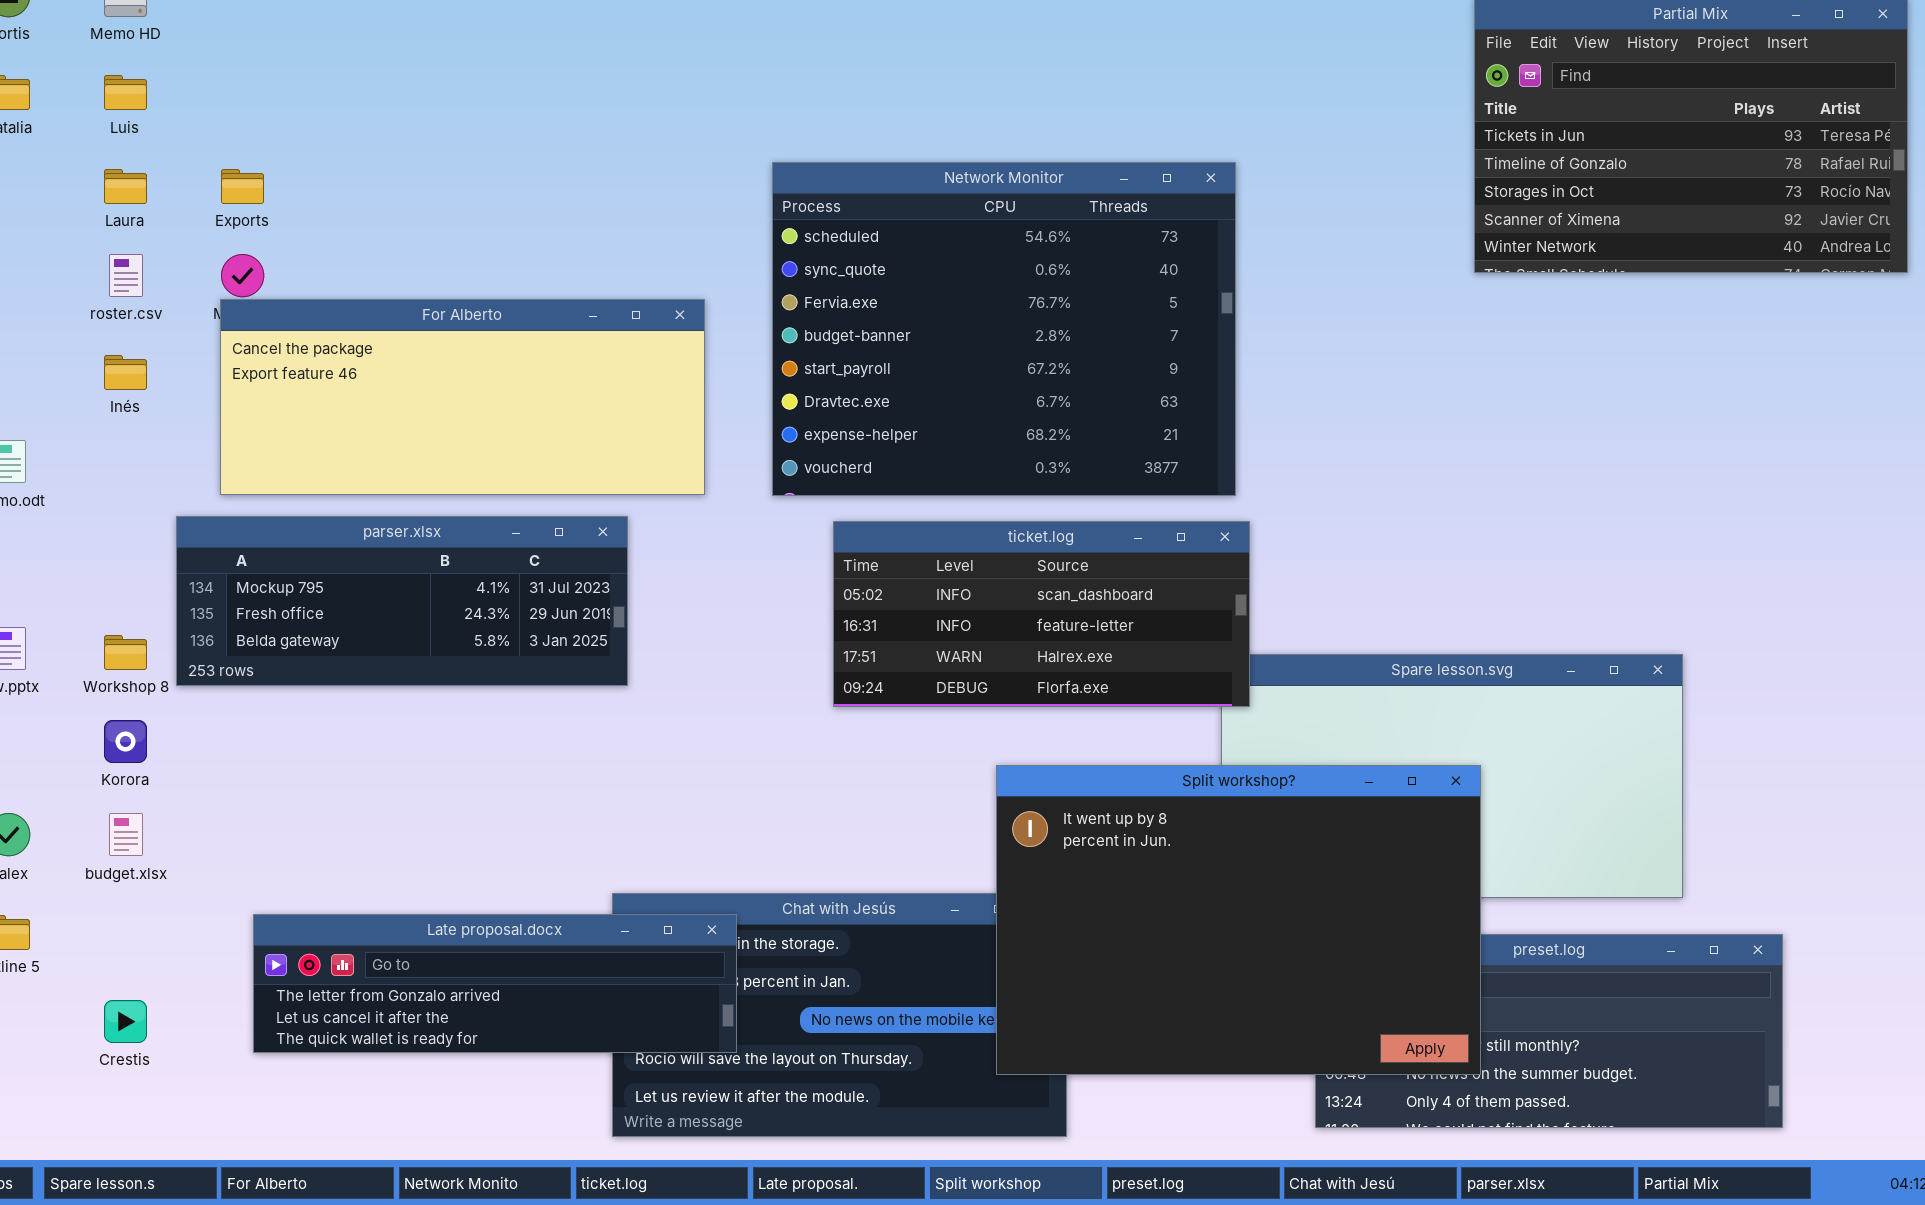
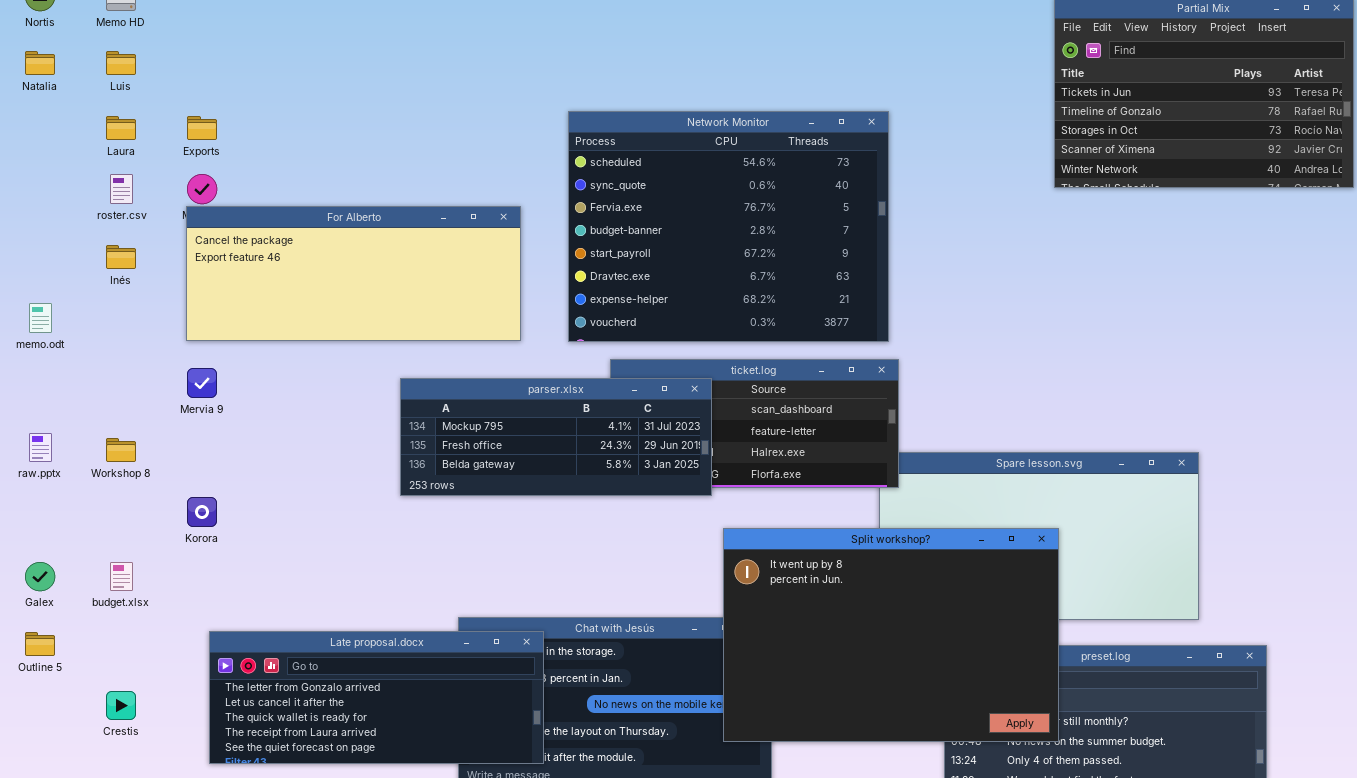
parser.xlsx: [176,516,628,686] -> [400,378,712,496], moved
Korora: [104,720,147,763] -> [187,497,217,527], moved
Late proposal.docx: [253,914,737,1053] -> [209,631,544,764], resized

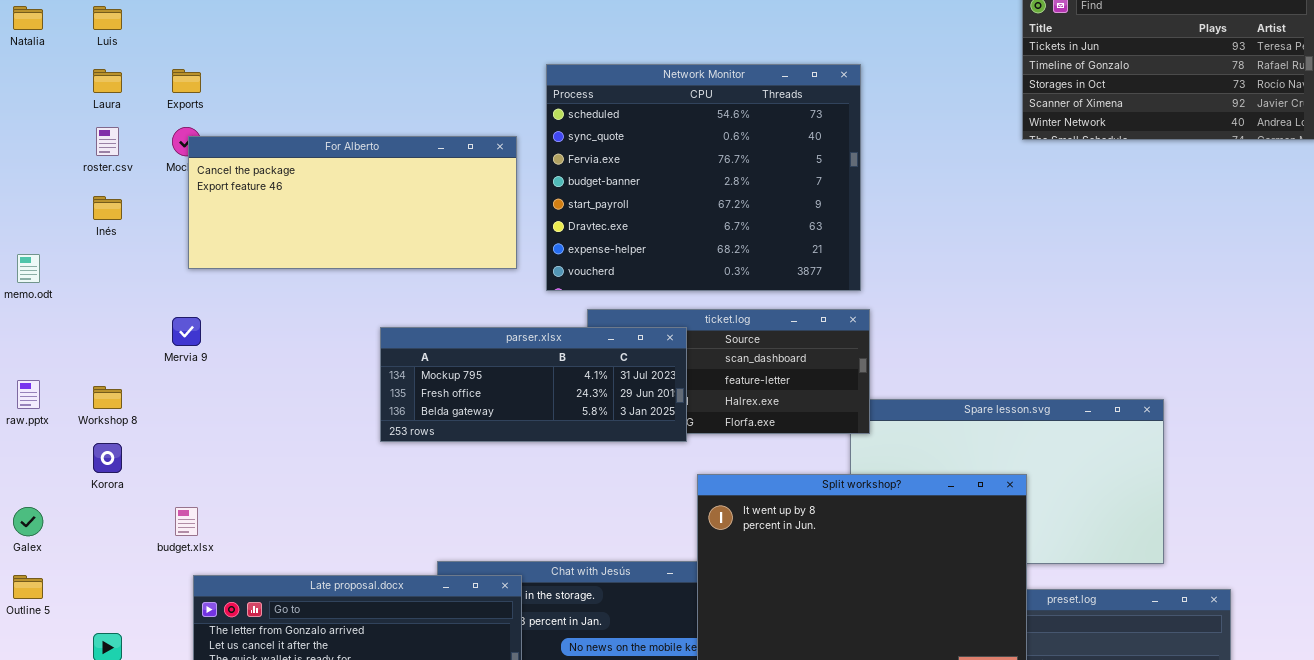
For Alberto: [186,206,521,341] -> [188,136,517,269], moved
Korora: [187,497,217,527] -> [93,443,122,473], moved
budget.xlsx: [110,562,133,591] -> [175,507,198,536], moved

